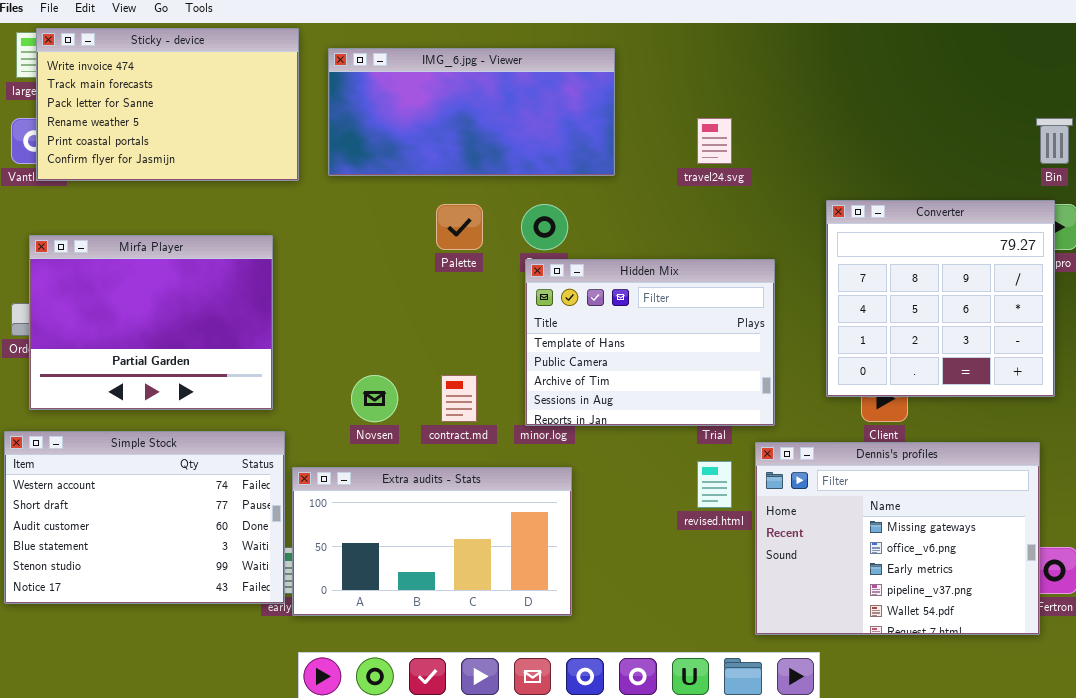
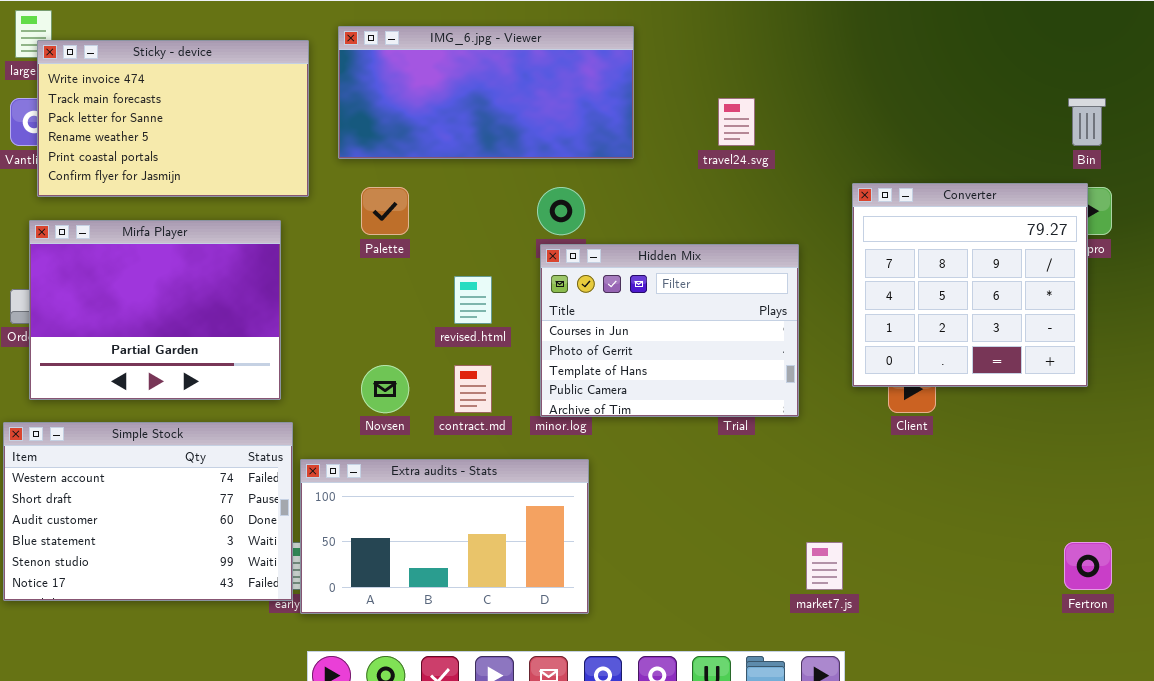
Sticky - device: [36,28,299,181] -> [37,40,309,197], moved
Palette: [436,204,483,250] -> [361,187,409,235], moved
Hidden Mix: [525,259,775,426] -> [540,244,799,417], scrolled up 2 rows
Dennis's profiles: [755,442,1040,635] -> none, closed
revised.html: [697,461,732,508] -> [454,276,492,324], moved

